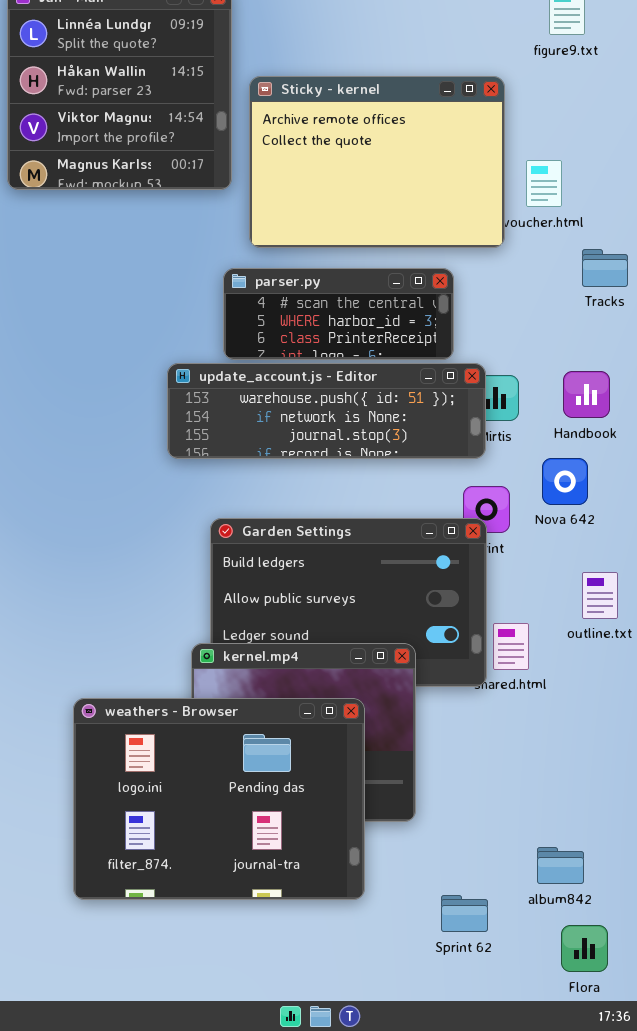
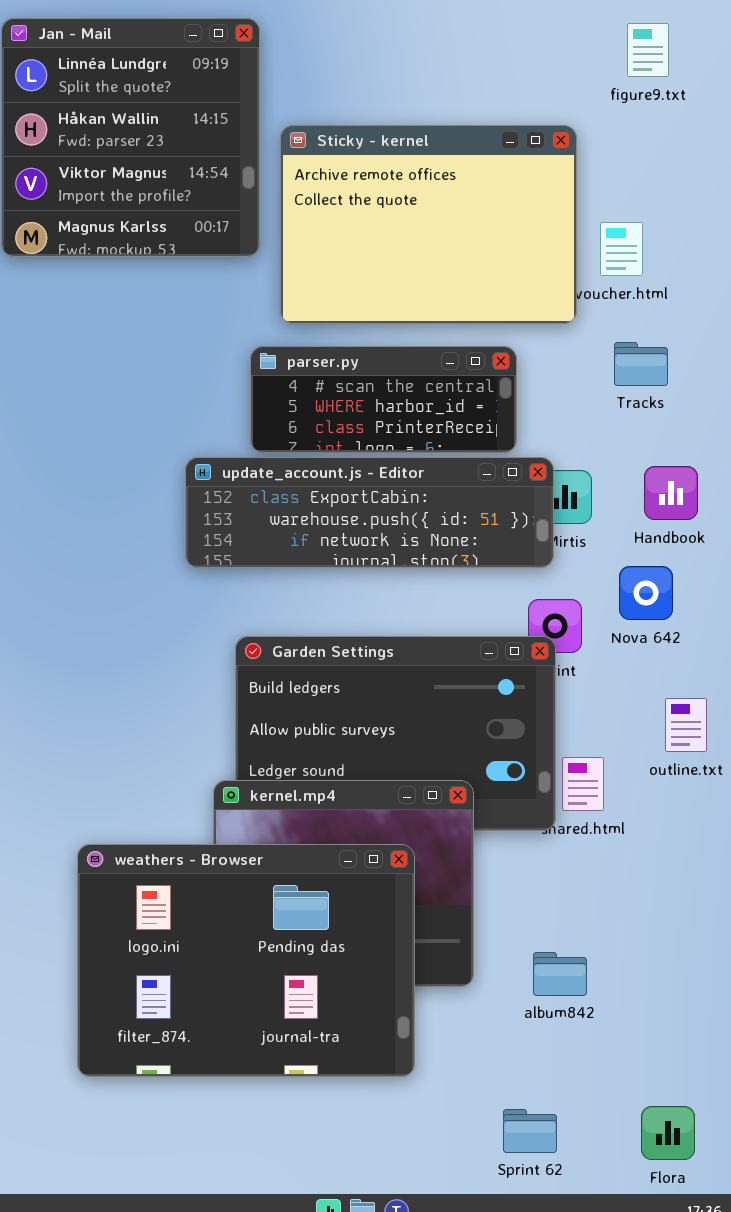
Tracks: [582,249,628,287] -> [614,342,668,386], moved
update_account.js - Editor: [167,363,486,459] -> [185,457,554,568], scrolled up 1 row
album842: [537,847,584,884] -> [533,952,587,996], moved
Sprint 62: [441,895,488,932] -> [503,1109,557,1153], moved

